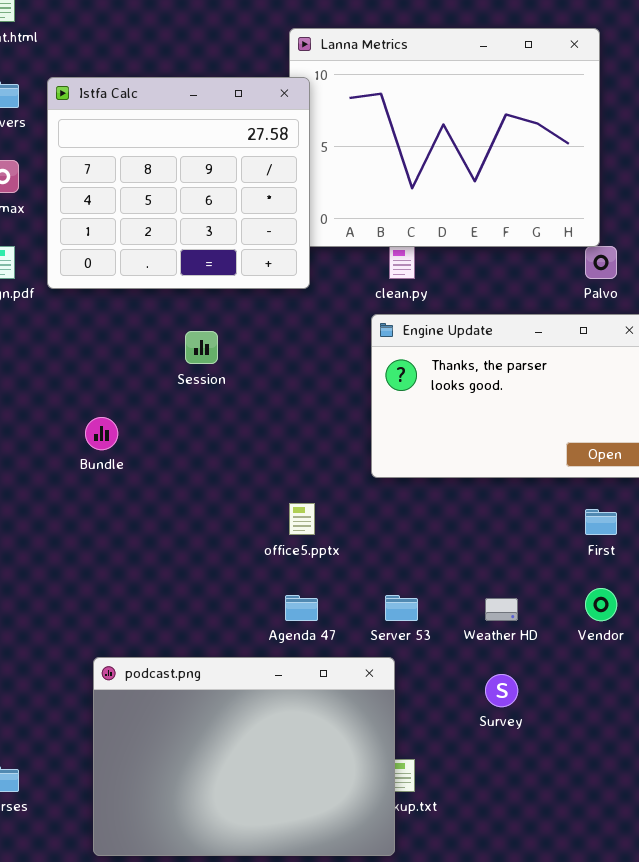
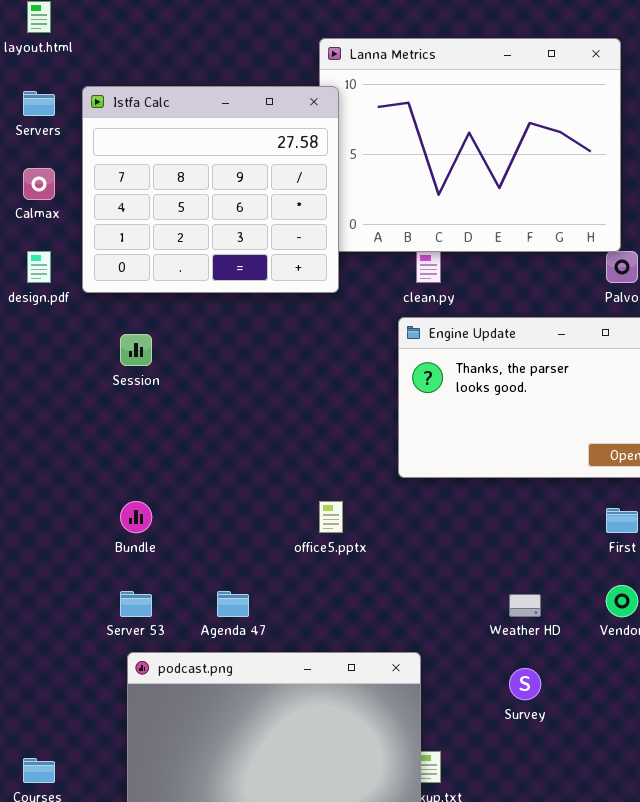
Session: [185,331,218,364] -> [120,334,152,366], moved
Bundle: [85,417,118,450] -> [120,501,152,533], moved
Agenda 47: [285,595,318,621] -> [217,591,249,617], moved
Server 53: [385,595,418,621] -> [120,591,152,617], moved

